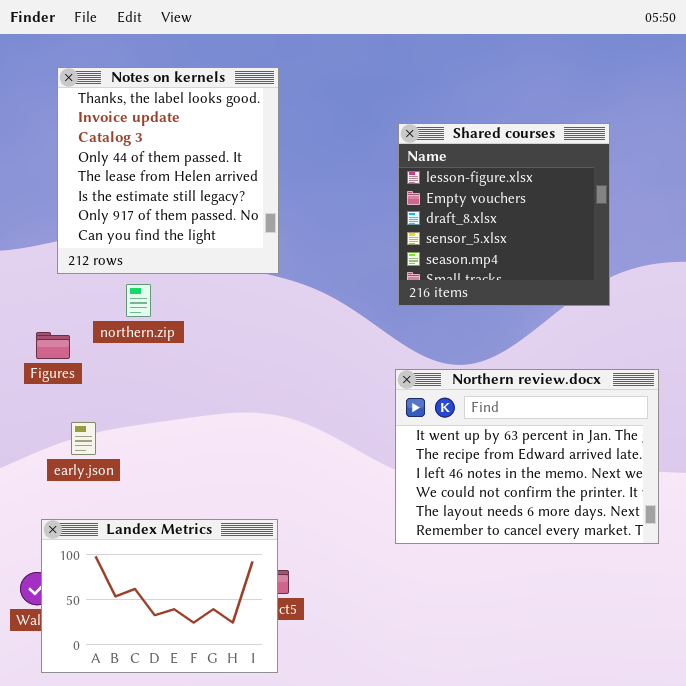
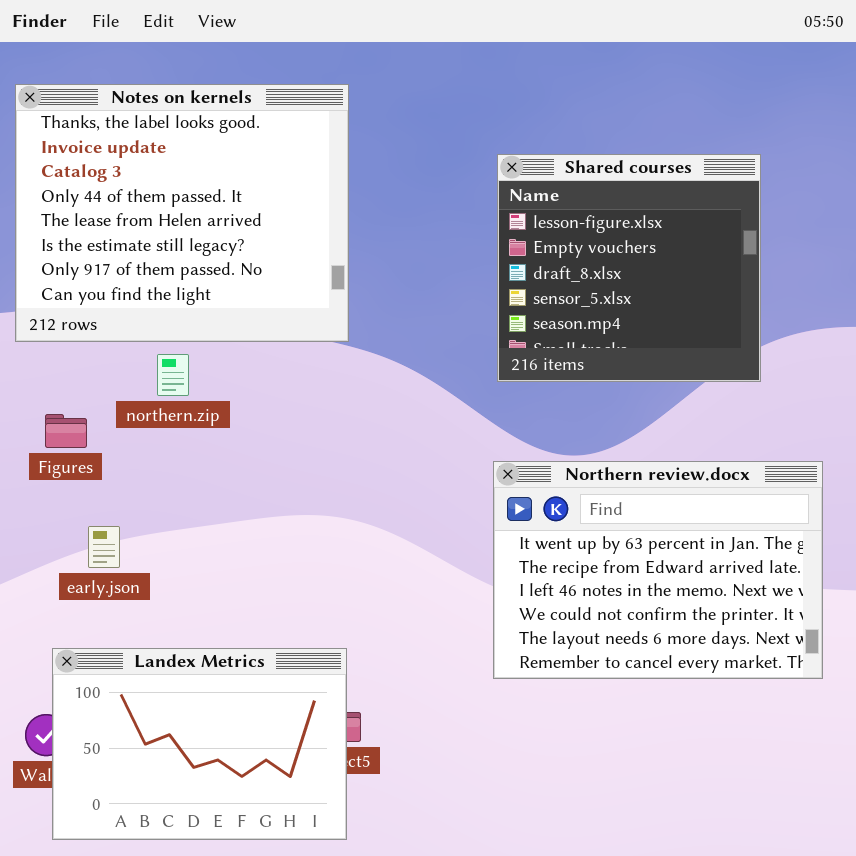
Notes on kernels: [57,67,279,274] -> [15,84,349,342], resized

